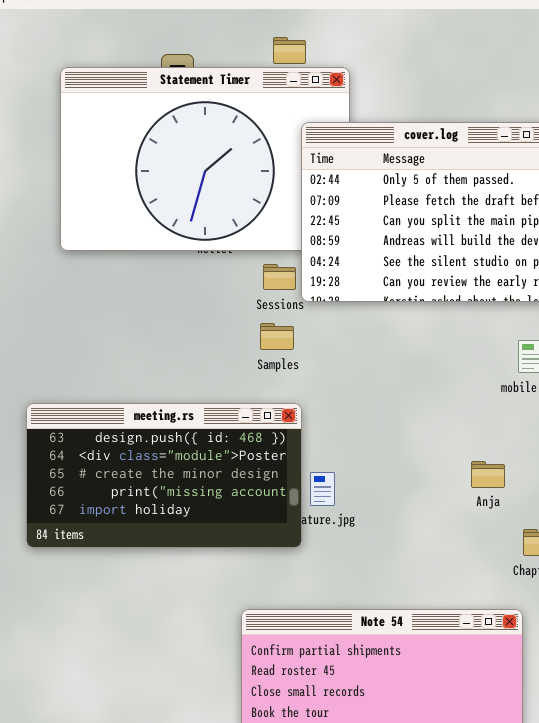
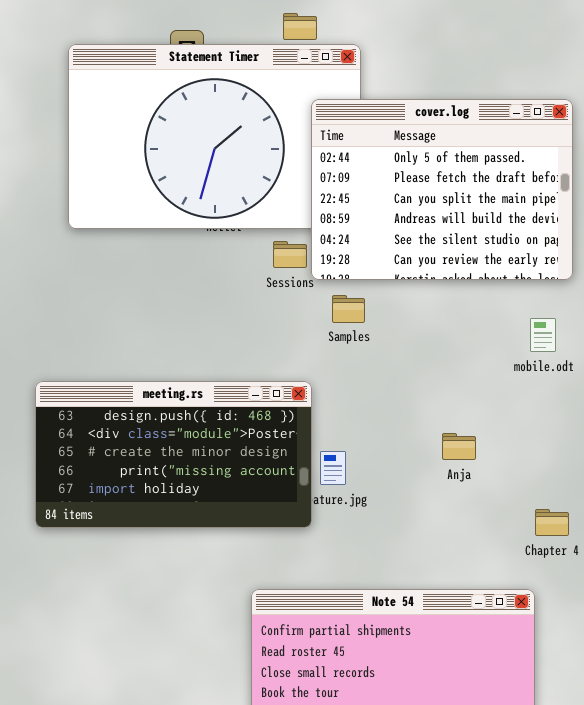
Samples: [260,323,294,350] -> [332,295,365,323], moved
Anja: [471,461,505,488] -> [442,433,476,460], moved

